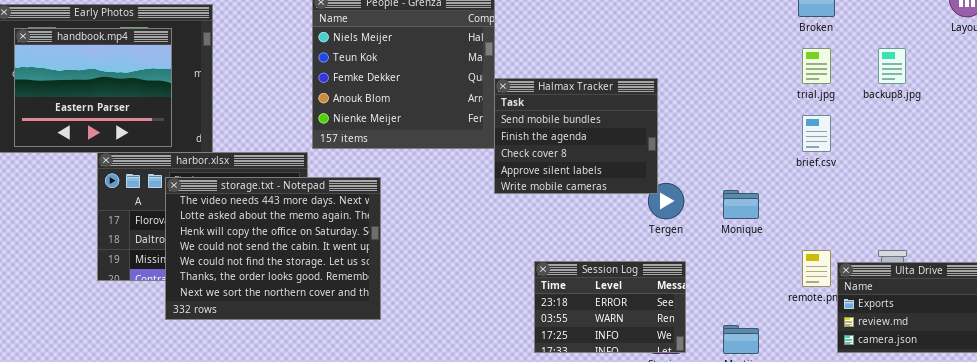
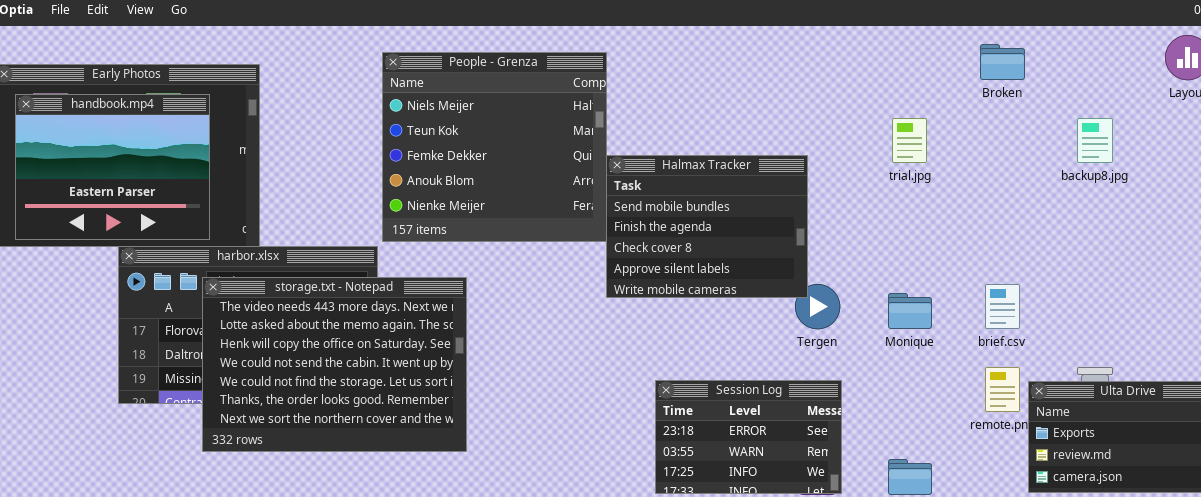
trial.jpg: [802,48,831,84] -> [892,118,927,163], moved
brief.csv: [802,115,831,152] -> [985,284,1020,329], moved

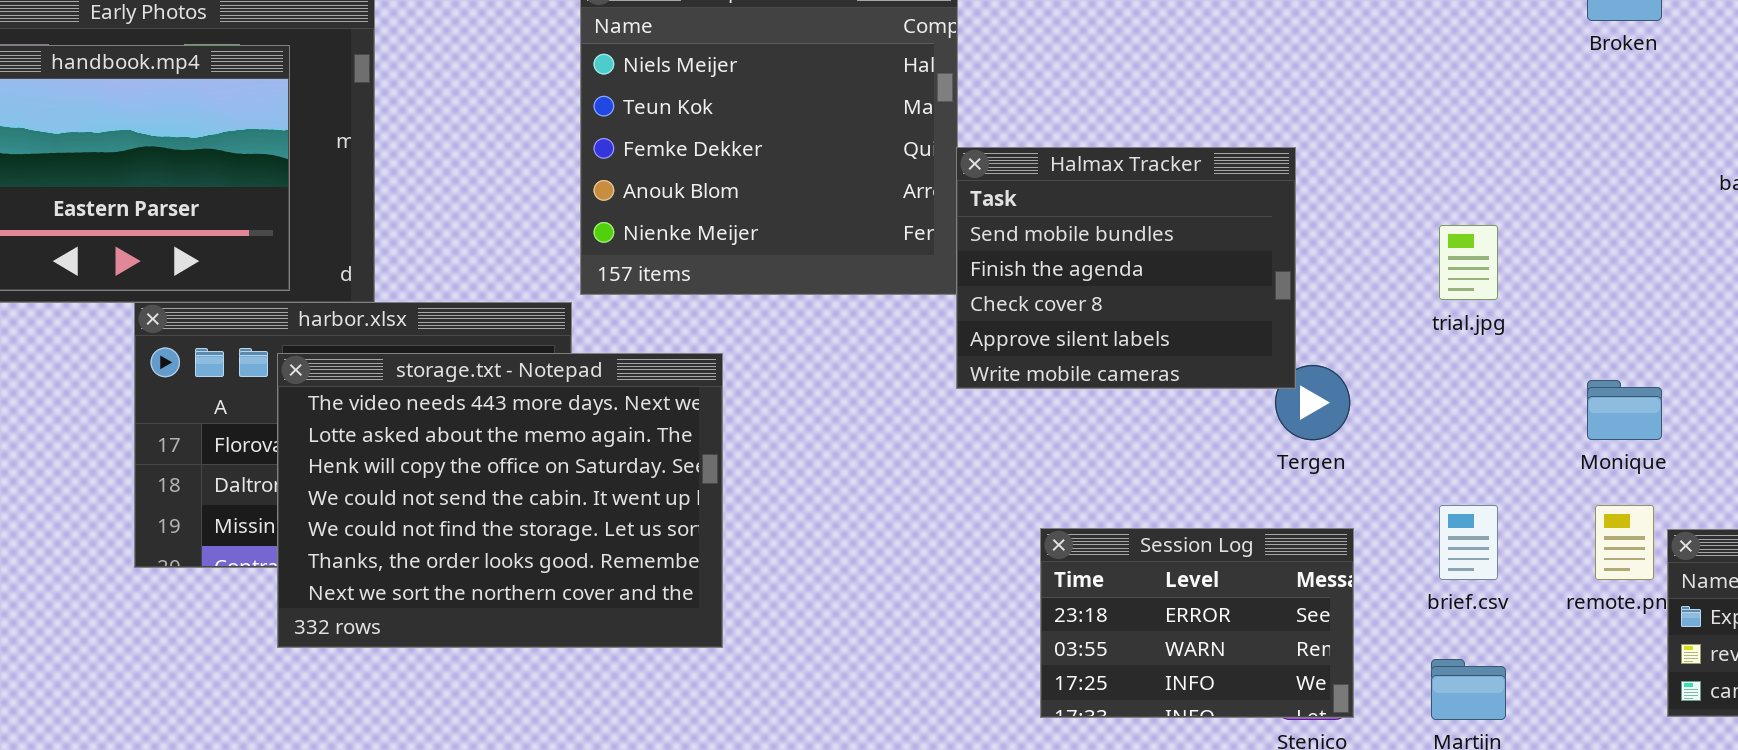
trial.jpg: [892,118,927,163] -> [1439,225,1498,300], moved
brief.csv: [985,284,1020,329] -> [1439,505,1498,580], moved
Monique: [888,293,932,329] -> [1587,380,1662,440], moved

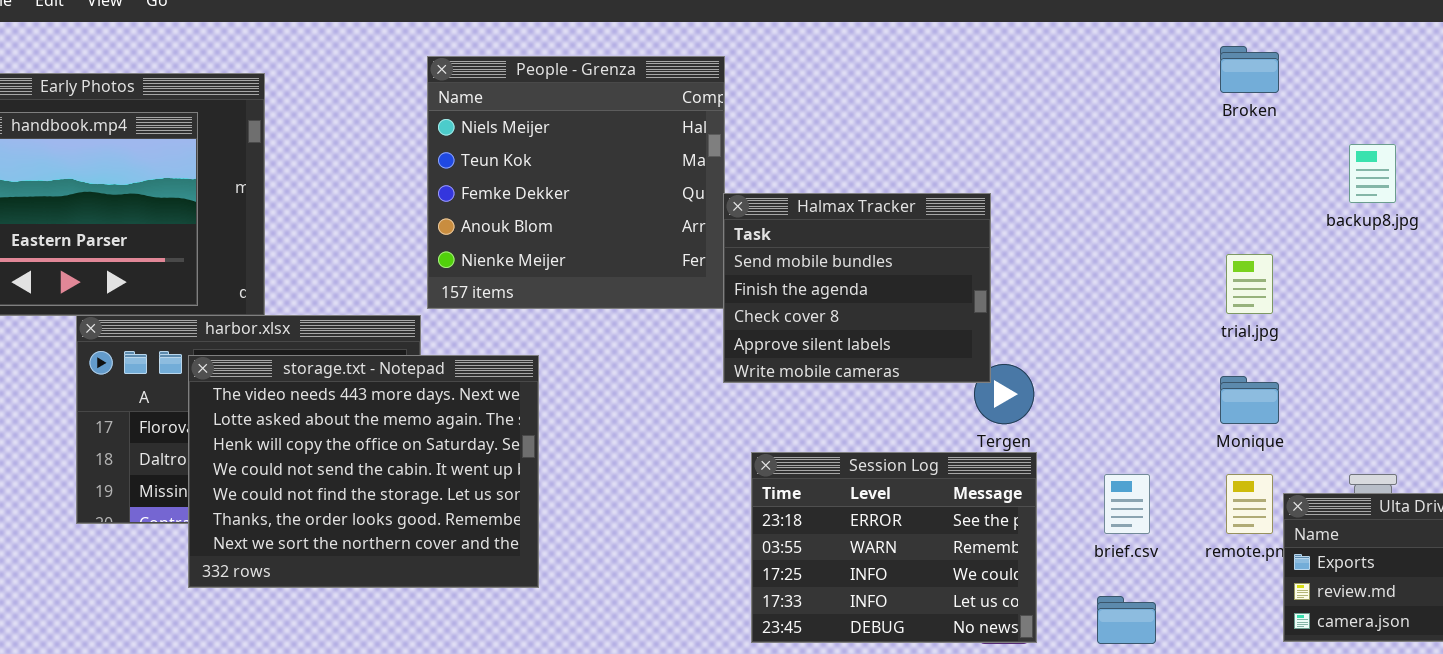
trial.jpg: [1439,225,1498,300] -> [1226,254,1273,314], moved
Session Log: [1040,528,1354,718] -> [751,452,1037,643], resized

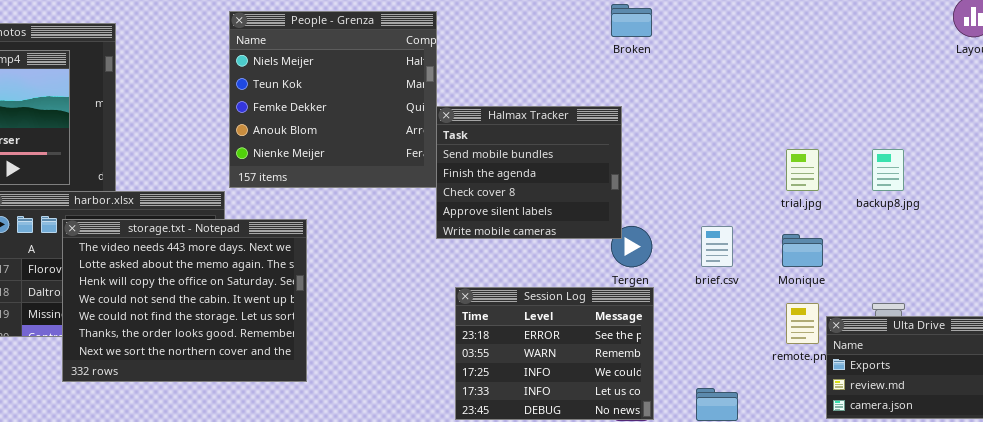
Broken: [1220,46,1279,93] -> [611,4,652,37], moved
backup8.jpg: [1349,144,1396,203] -> [872,149,904,191], moved
brief.csv: [1104,474,1150,534] -> [701,226,733,267], moved

